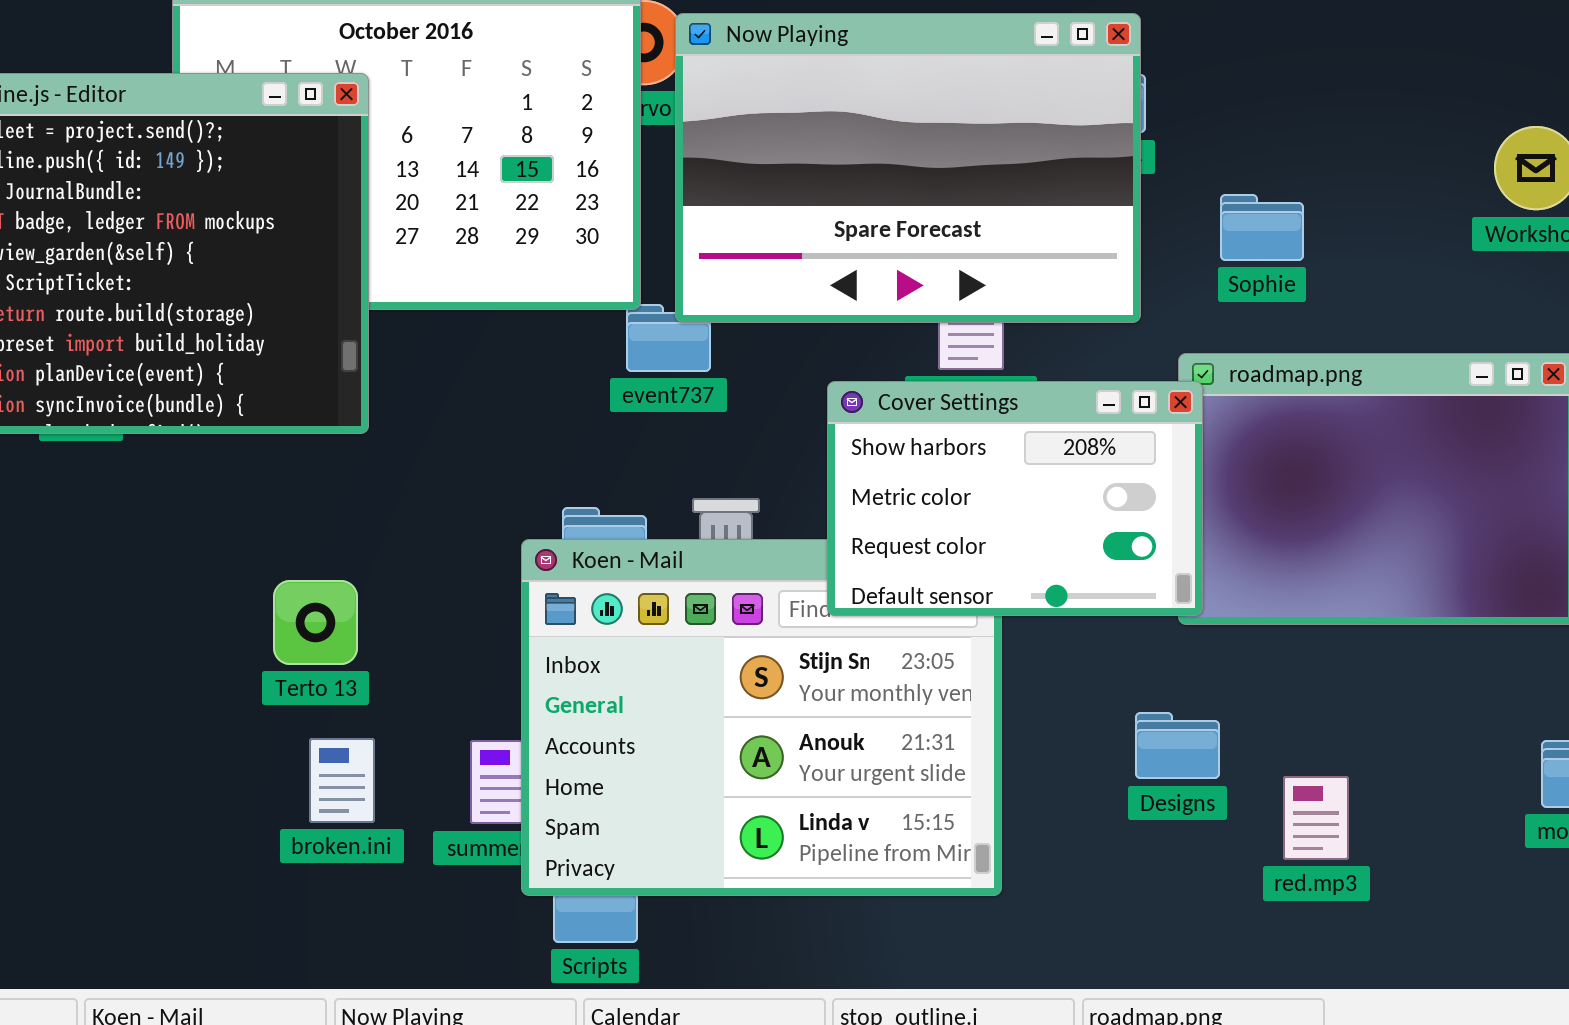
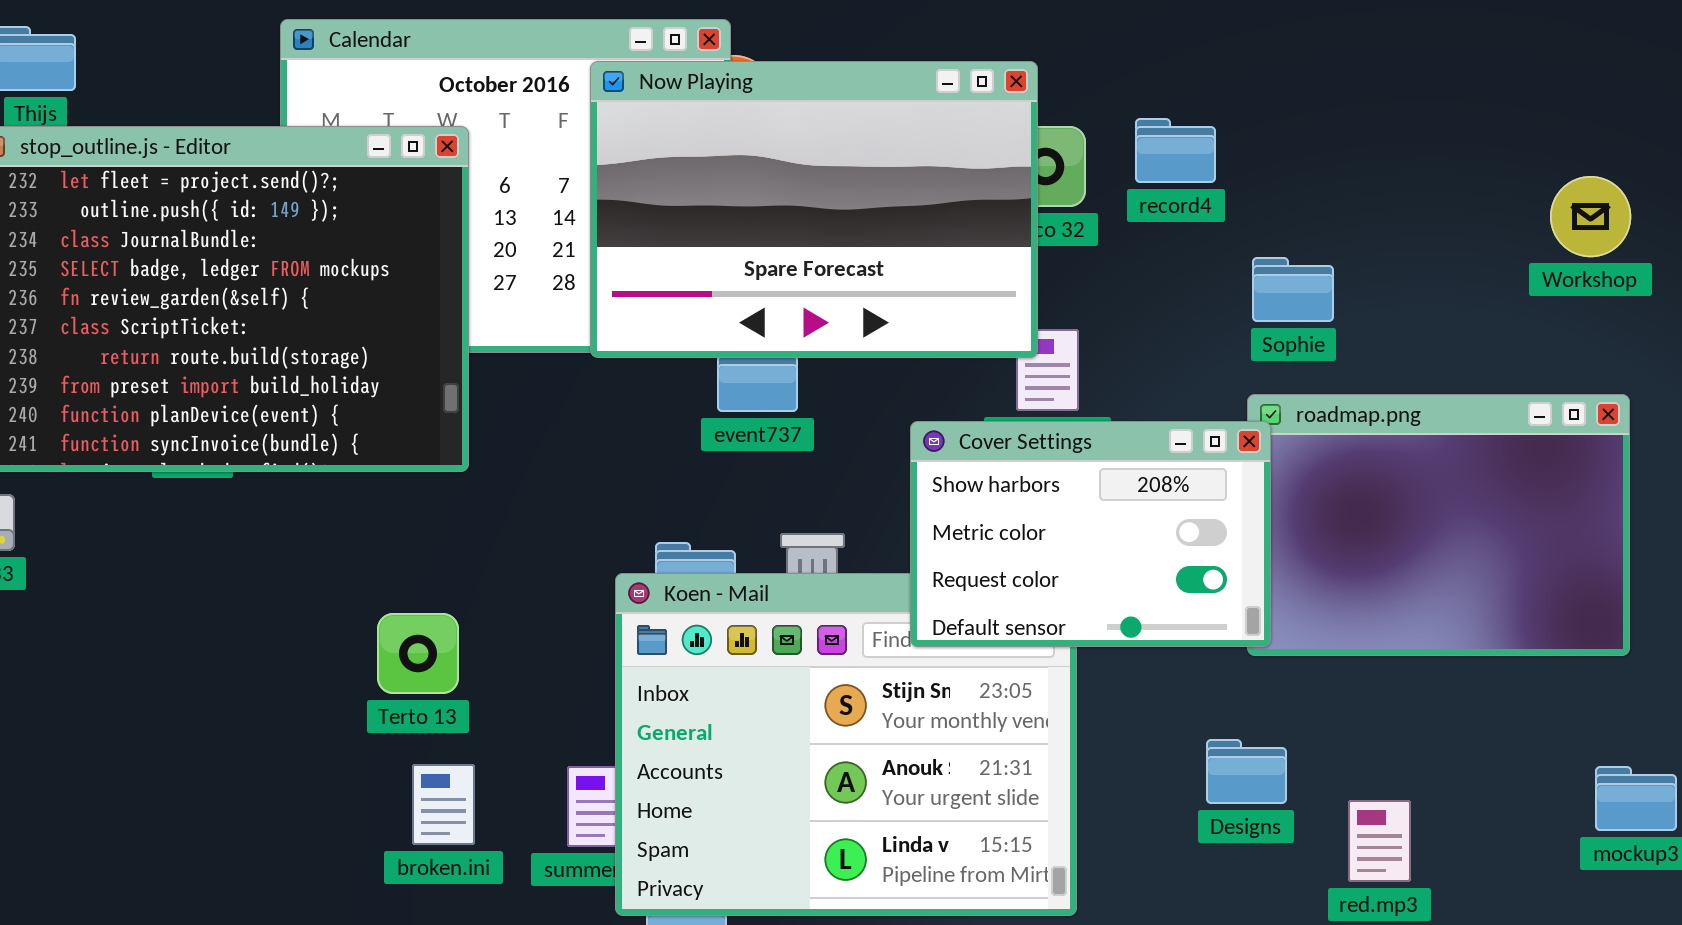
Now Playing: [675,13,1141,323] -> [590,61,1038,358], moved
Sophie: [1220,194,1304,261] -> [1252,257,1334,322], moved

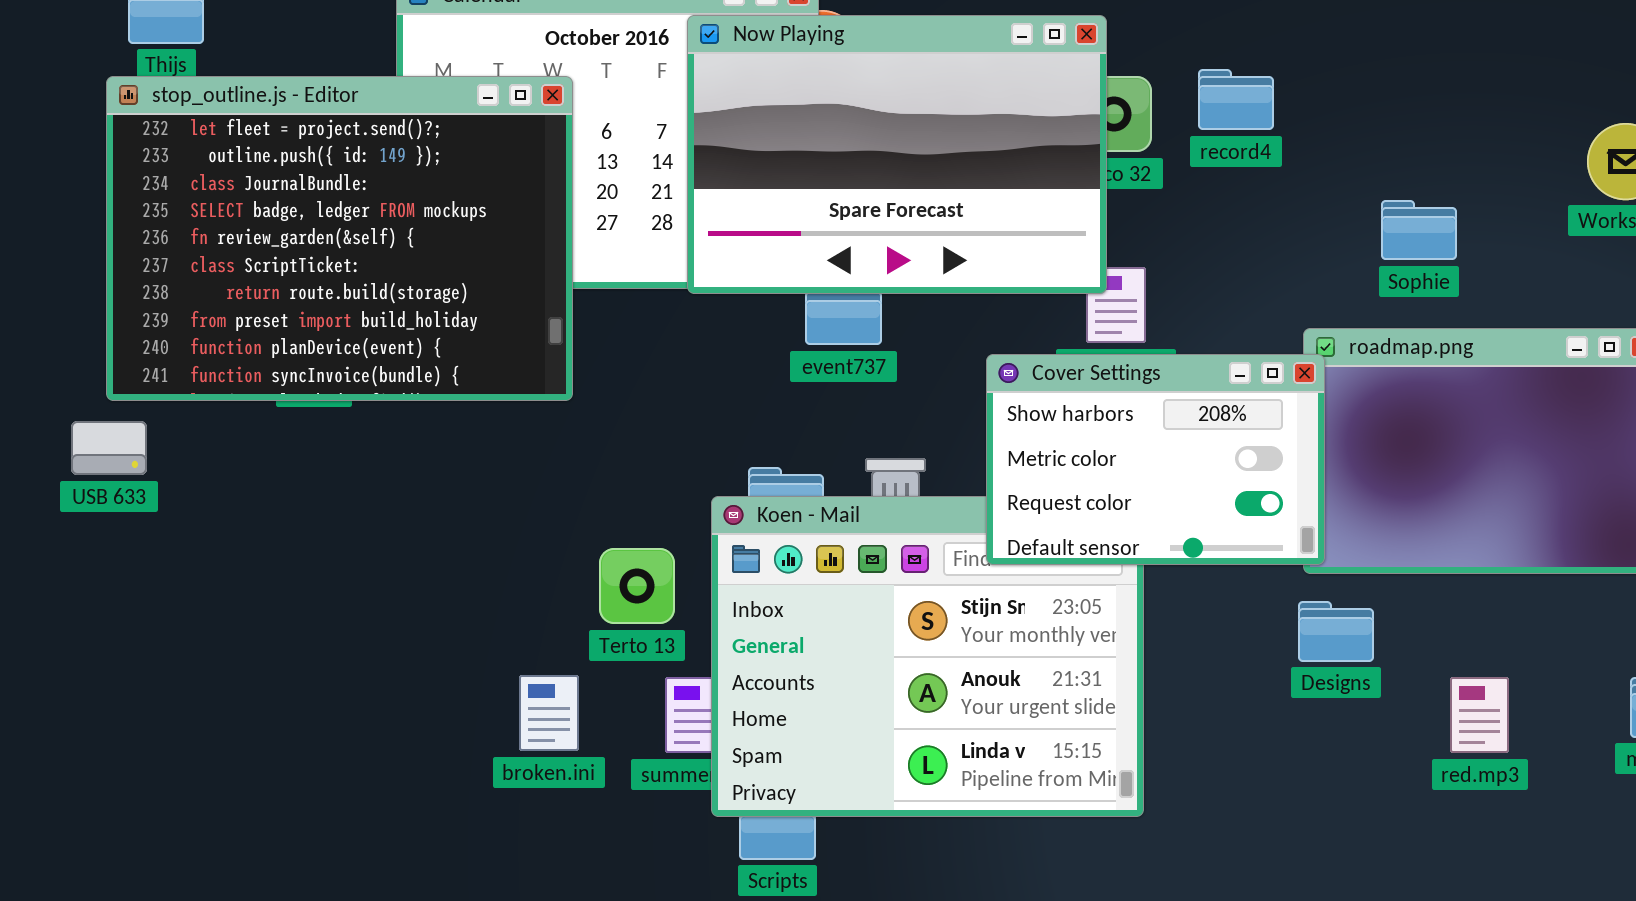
Sophie: [1252,257,1334,322] -> [1381,200,1457,260], moved
Terto 13: [377,613,459,694] -> [599,548,675,624], moved
Designs: [1206,739,1287,804] -> [1298,601,1374,662], moved
red.mp3: [1348,800,1411,882] -> [1450,677,1509,753], moved

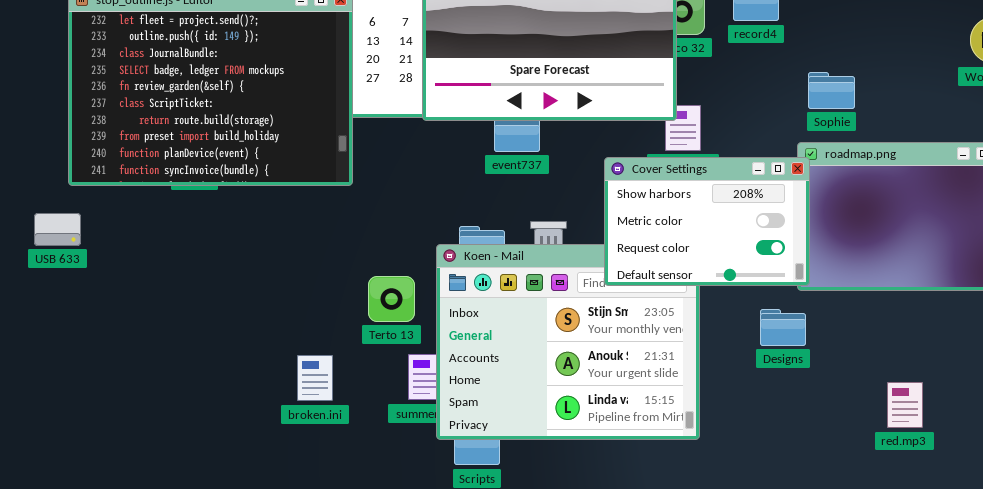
Sophie: [1381,200,1457,260] -> [808,72,855,109], moved
USB 633: [71,421,147,475] -> [34,213,81,246], moved
Designs: [1298,601,1374,662] -> [760,309,806,346], moved
broken.ini: [519,675,579,751] -> [297,355,333,401], moved
red.mp3: [1450,677,1509,753] -> [887,382,923,428], moved

